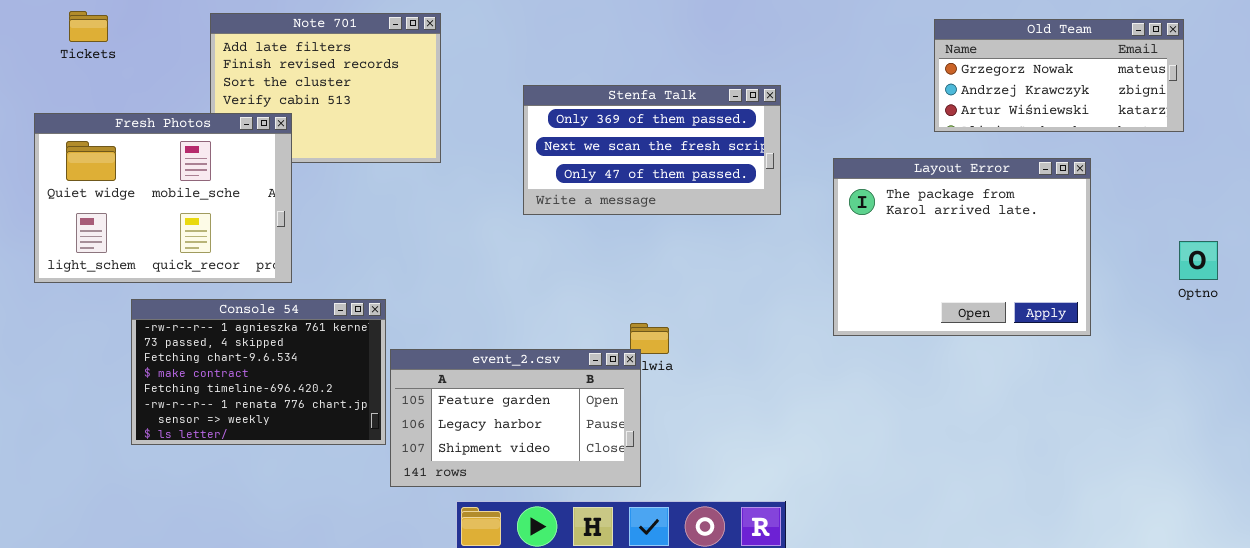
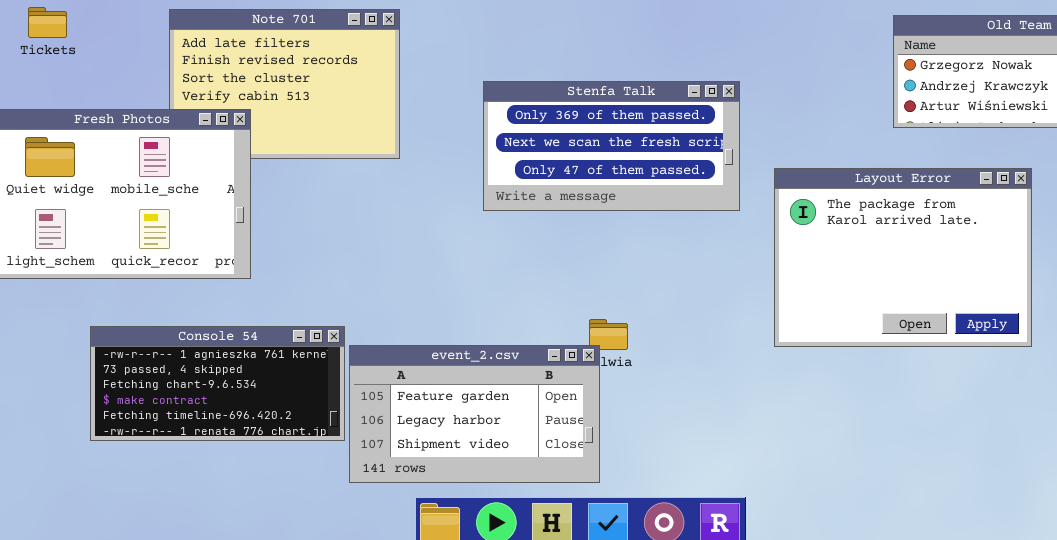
Layout Error: [833,158,1091,336] -> [774,168,1032,347], moved
Console 54: [131,299,386,445] -> [90,326,345,441], resized

